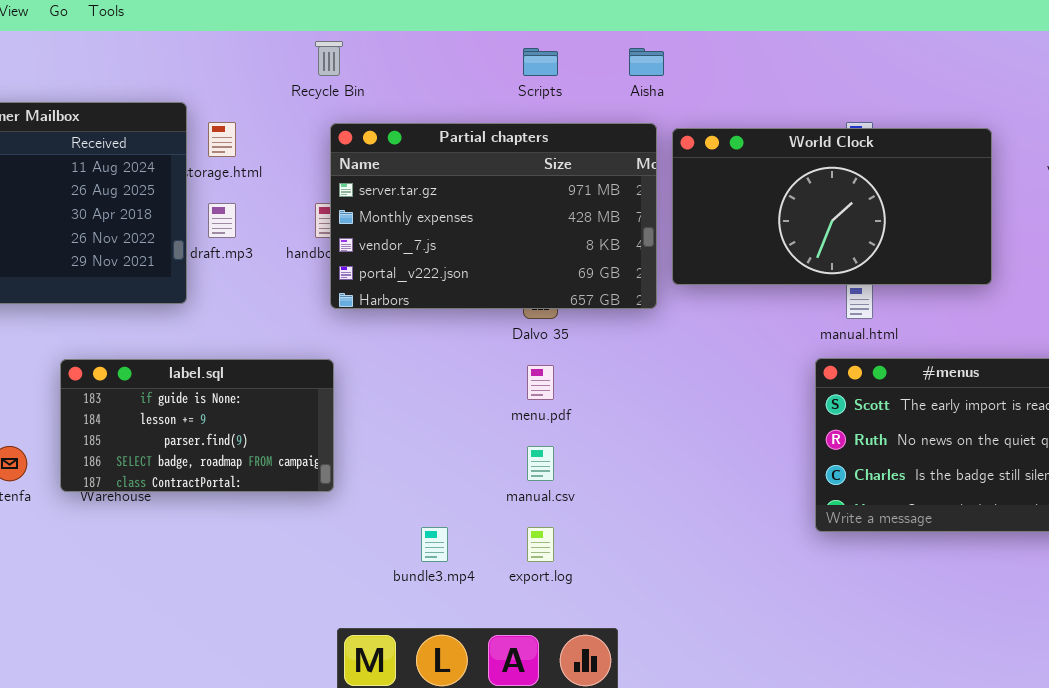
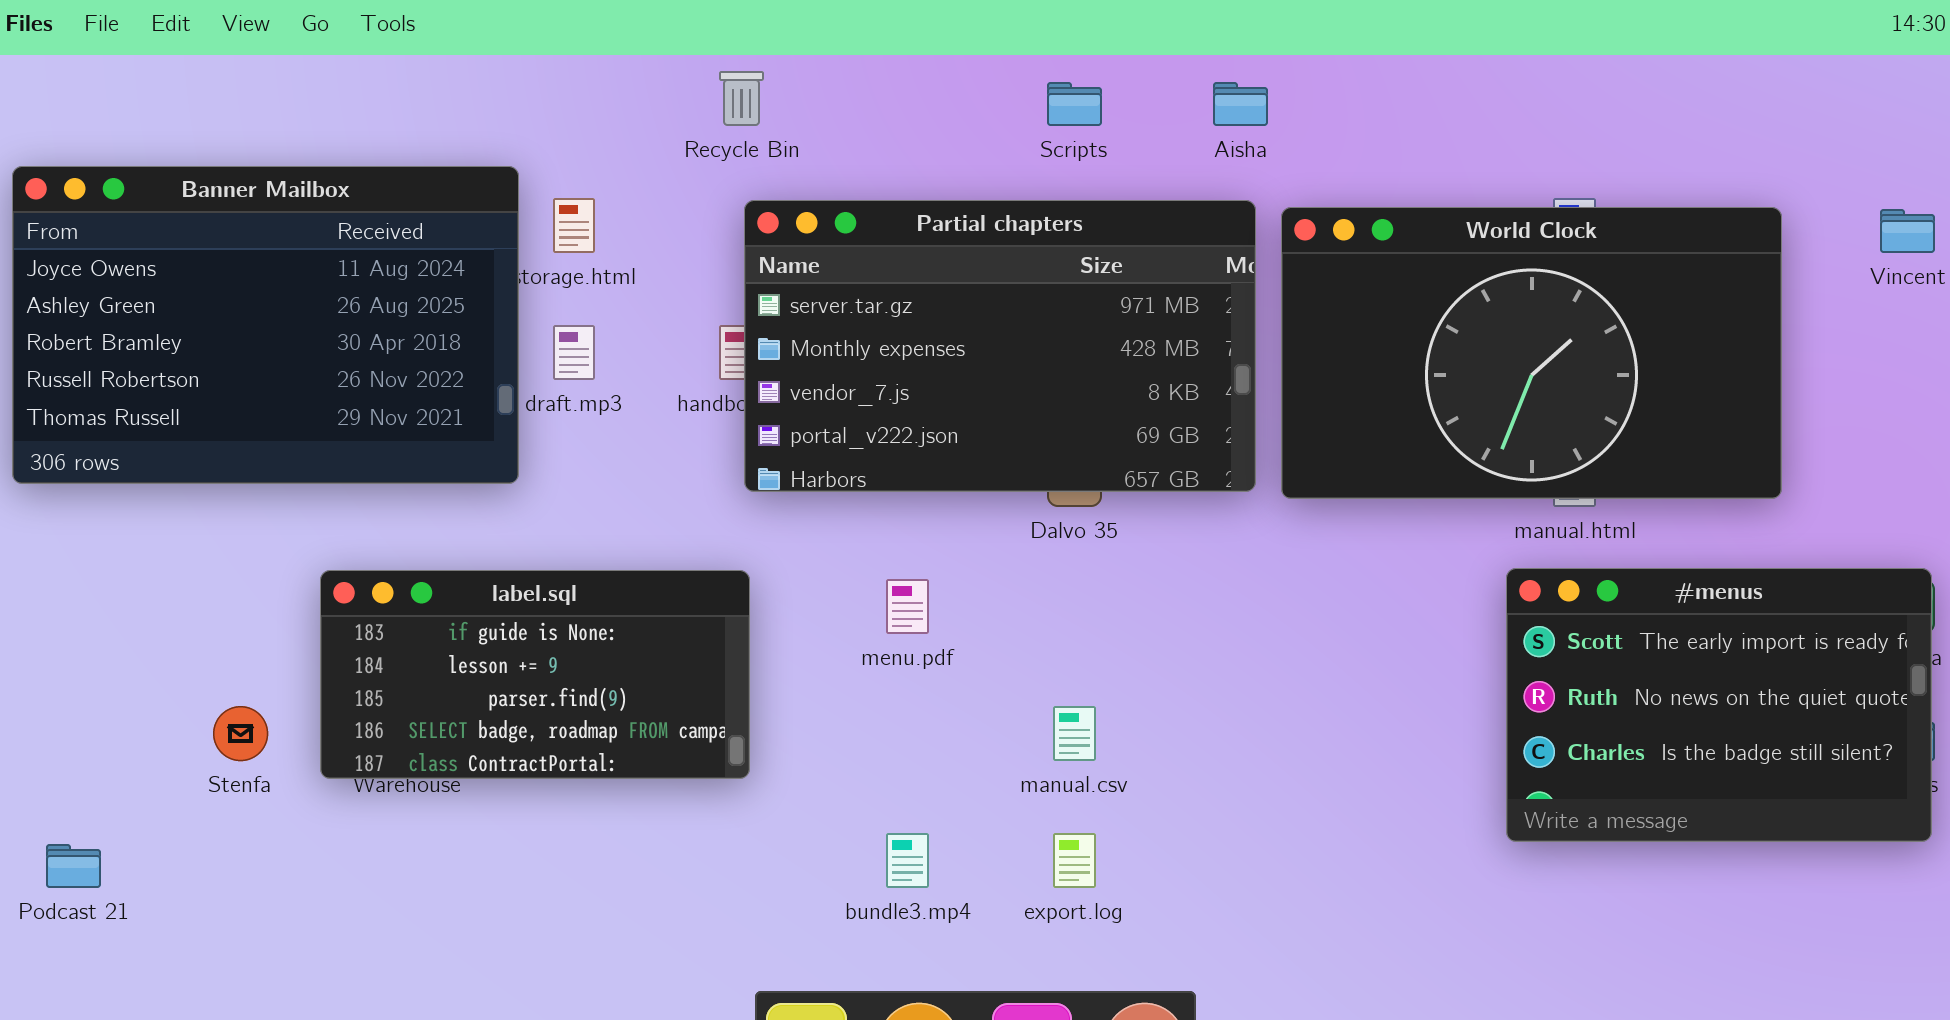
World Clock: [672,128,992,285] -> [1281,207,1782,499], resized
menu.pdf: [527,365,554,400] -> [886,579,929,634], moved

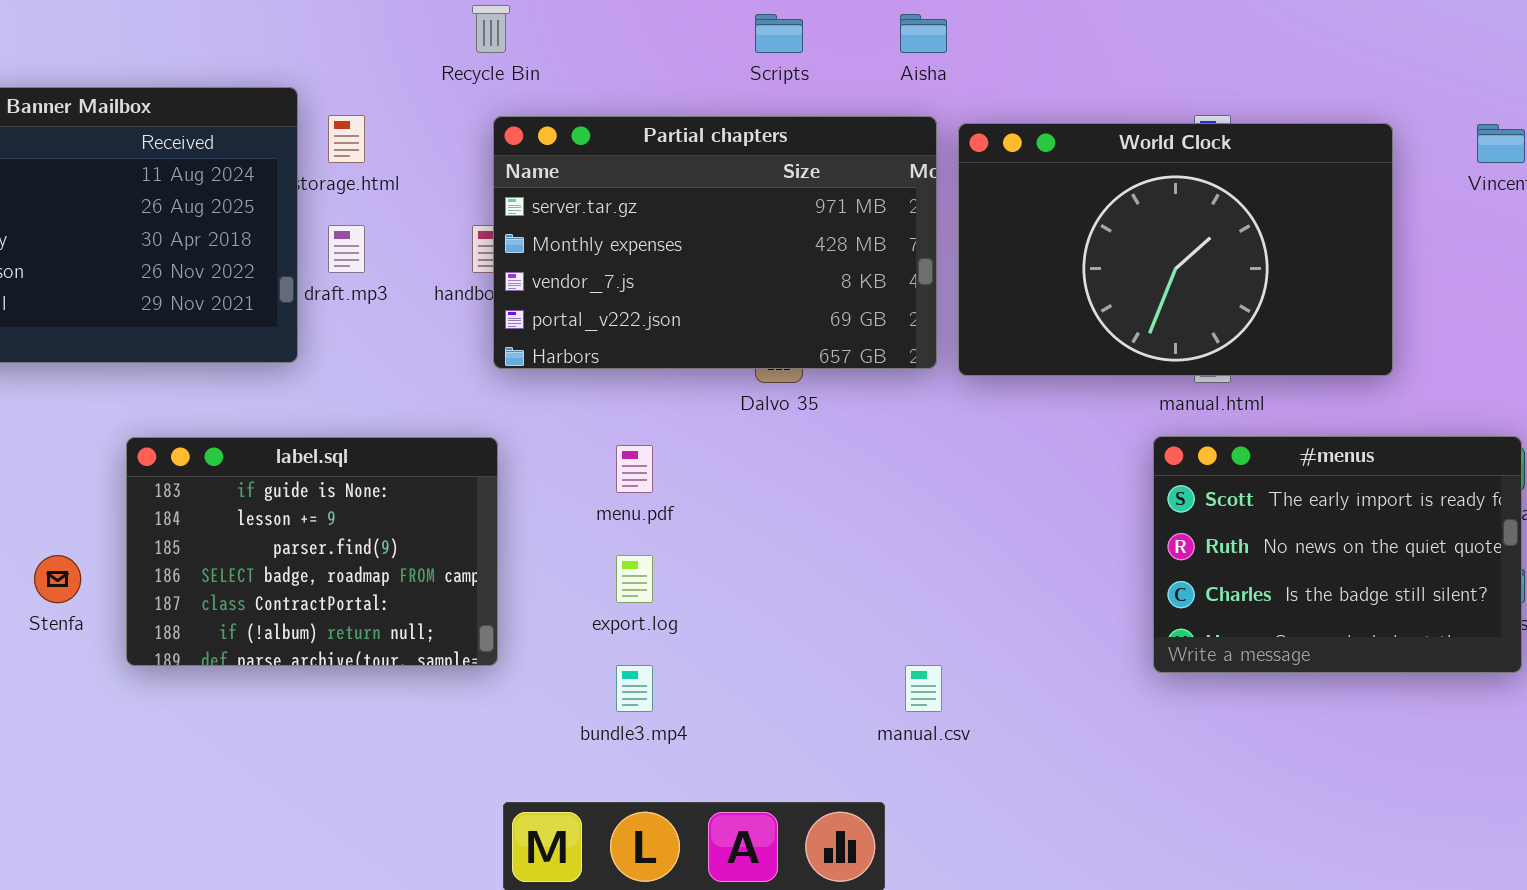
label.sql: [320,570,750,779] -> [126,437,498,666], resized
manual.csv: [1053,706,1096,761] -> [905,665,942,712], moved
export.log: [1053,833,1096,888] -> [616,555,653,603], moved

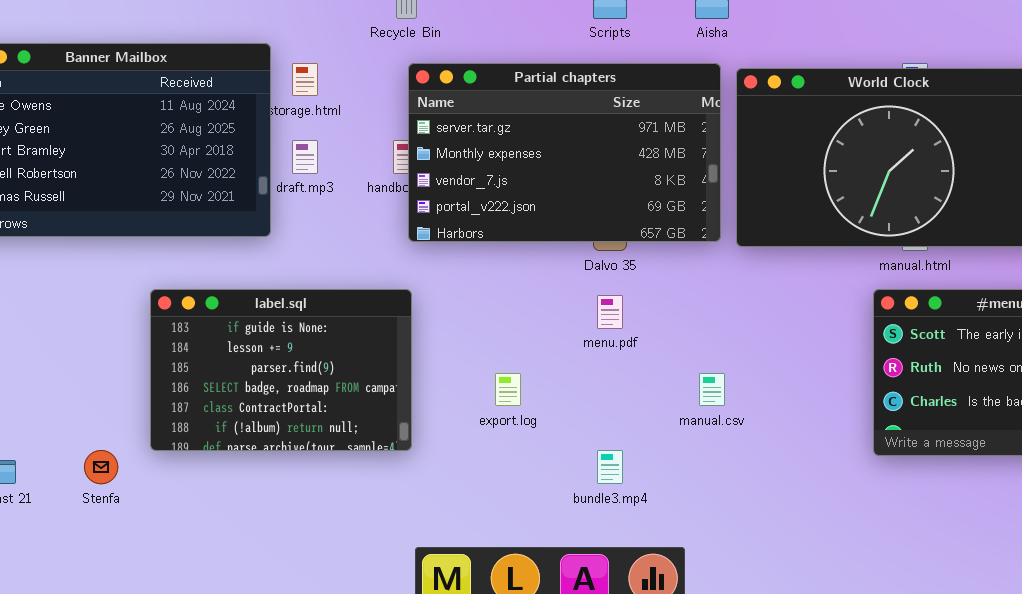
menu.pdf: [616,445,653,493] -> [597,295,623,329], moved
Stenfa: [34,555,81,603] -> [84,450,118,484], moved
bundle3.mp4: [616,665,653,712] -> [597,450,623,484], moved
manual.csv: [905,665,942,712] -> [699,373,725,406], moved

